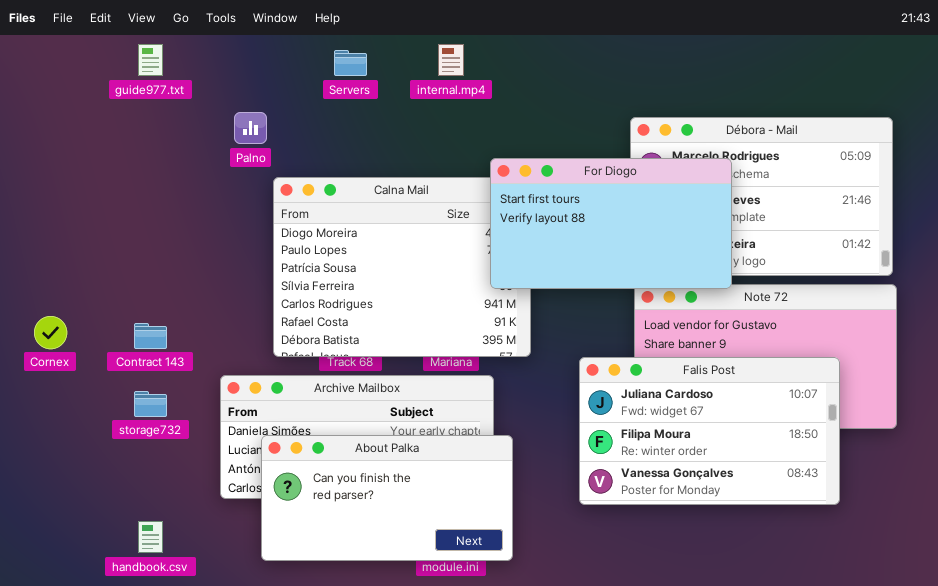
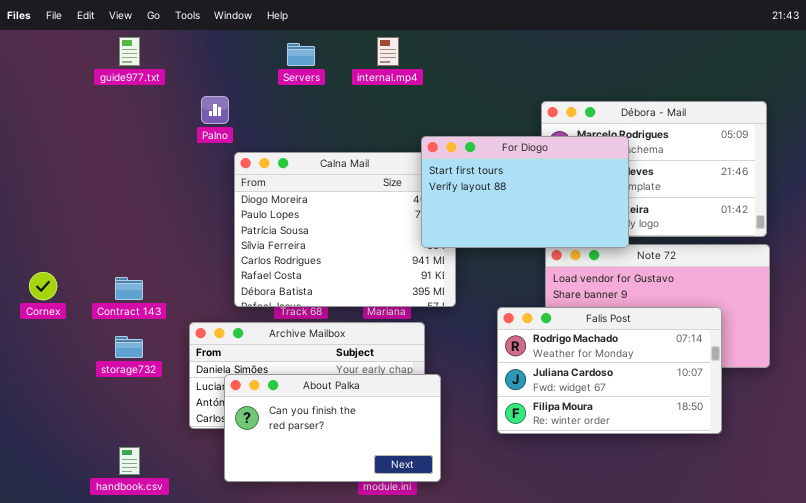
Falis Post: [579,357,840,505] -> [497,307,722,434], scrolled up 1 row

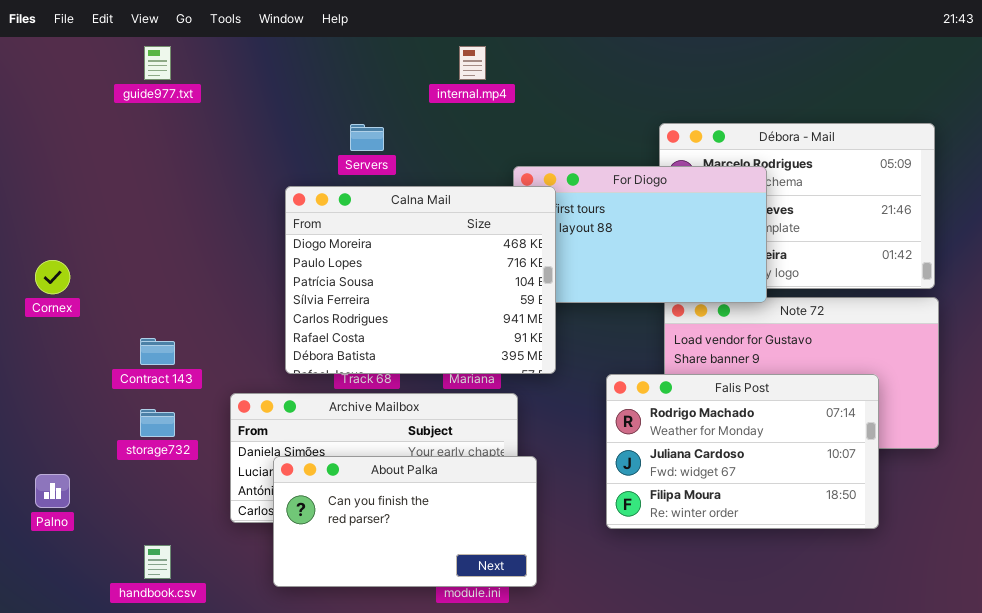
Servers: [287,43,315,66] -> [350,124,384,151], moved
Palno: [201,96,229,124] -> [35,474,70,508], moved
Calna Mail: [234,152,456,307] -> [285,186,556,374], raised
Cornex: [29,272,57,300] -> [35,260,70,294], moved

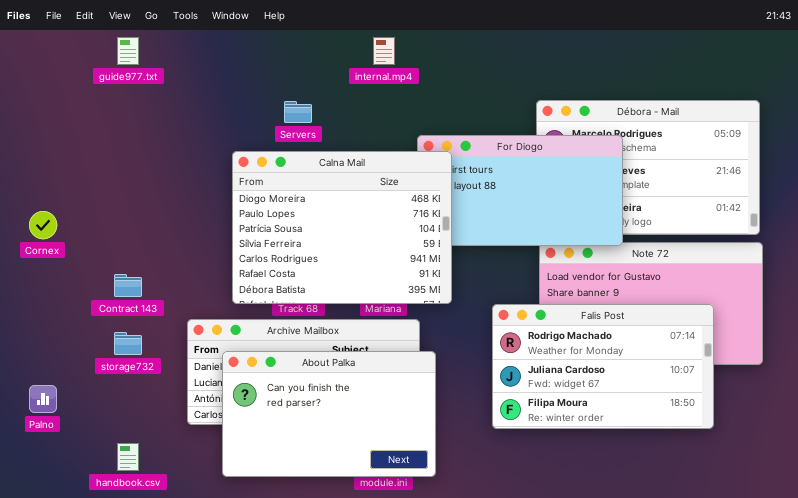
About Palka: [273,456,537,587] -> [222,351,436,477], resized

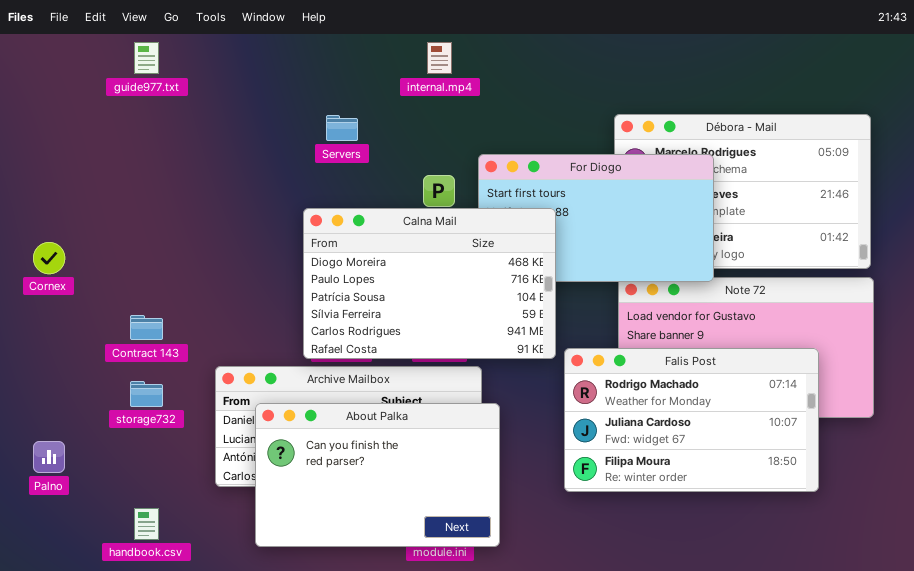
Calna Mail: [232,151,452,304] -> [303,208,556,359], moved, resized

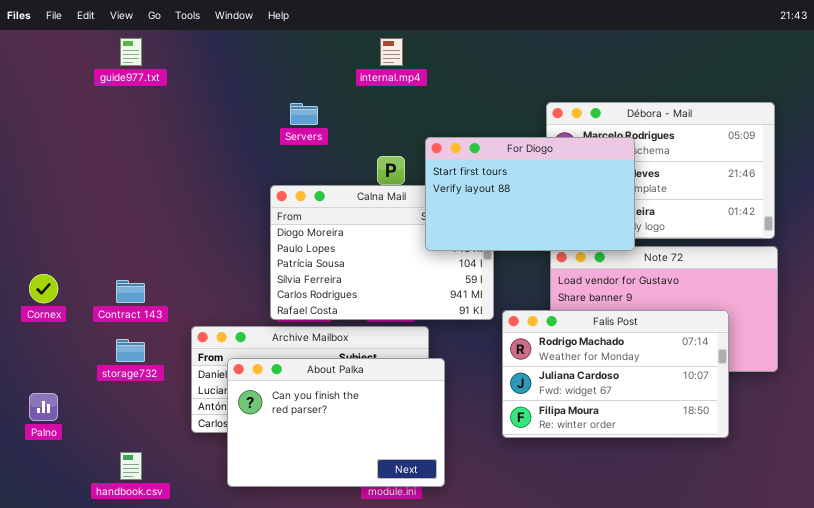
For Diogo: [478,154,714,282] -> [425,137,635,251], raised
Cornex: [33,242,65,274] -> [29,274,58,303], moved

